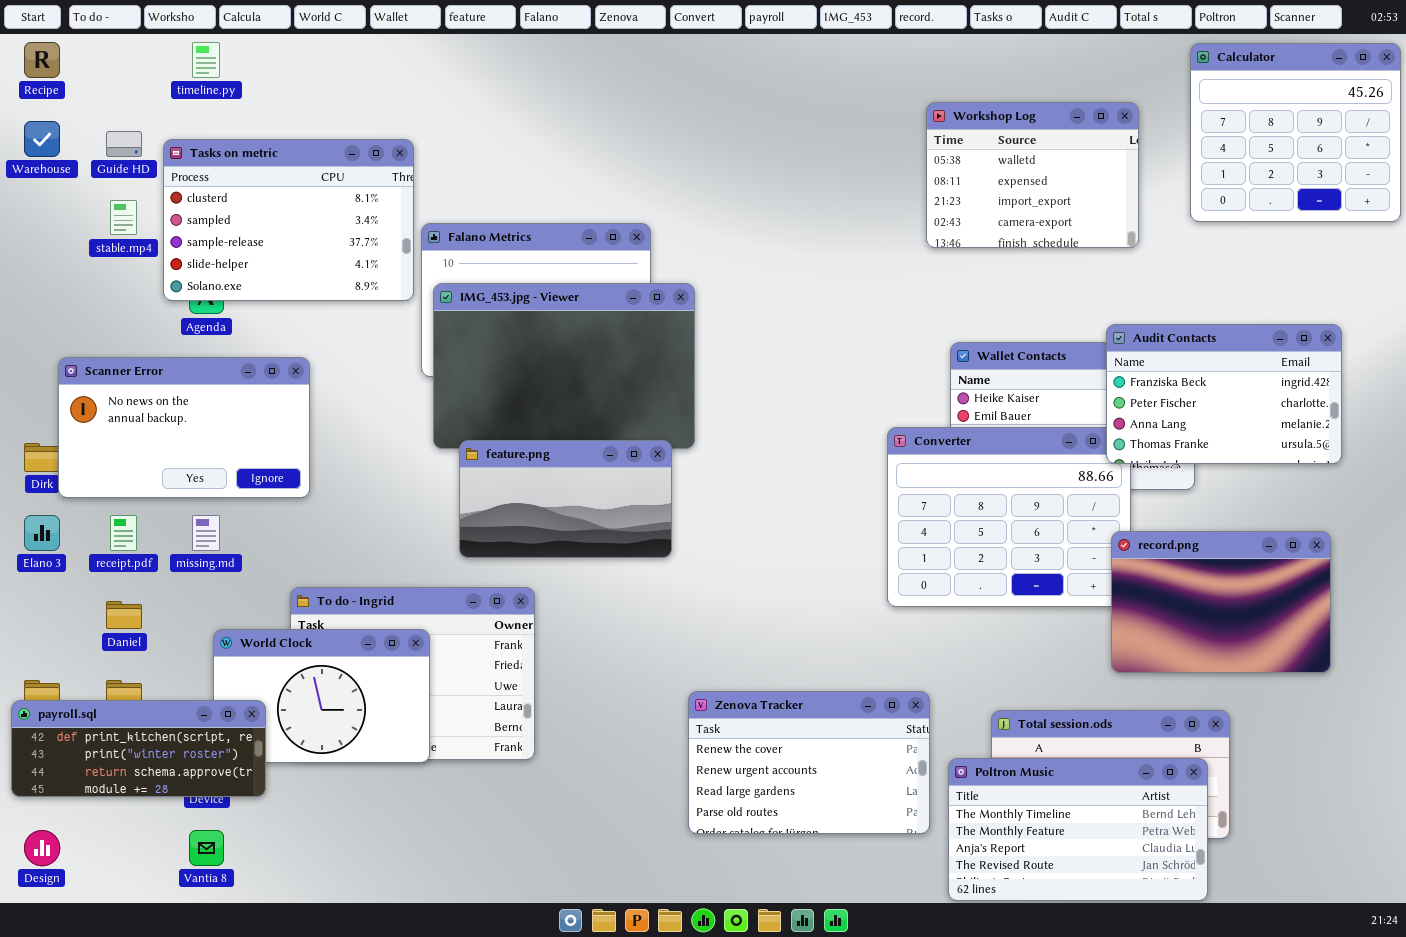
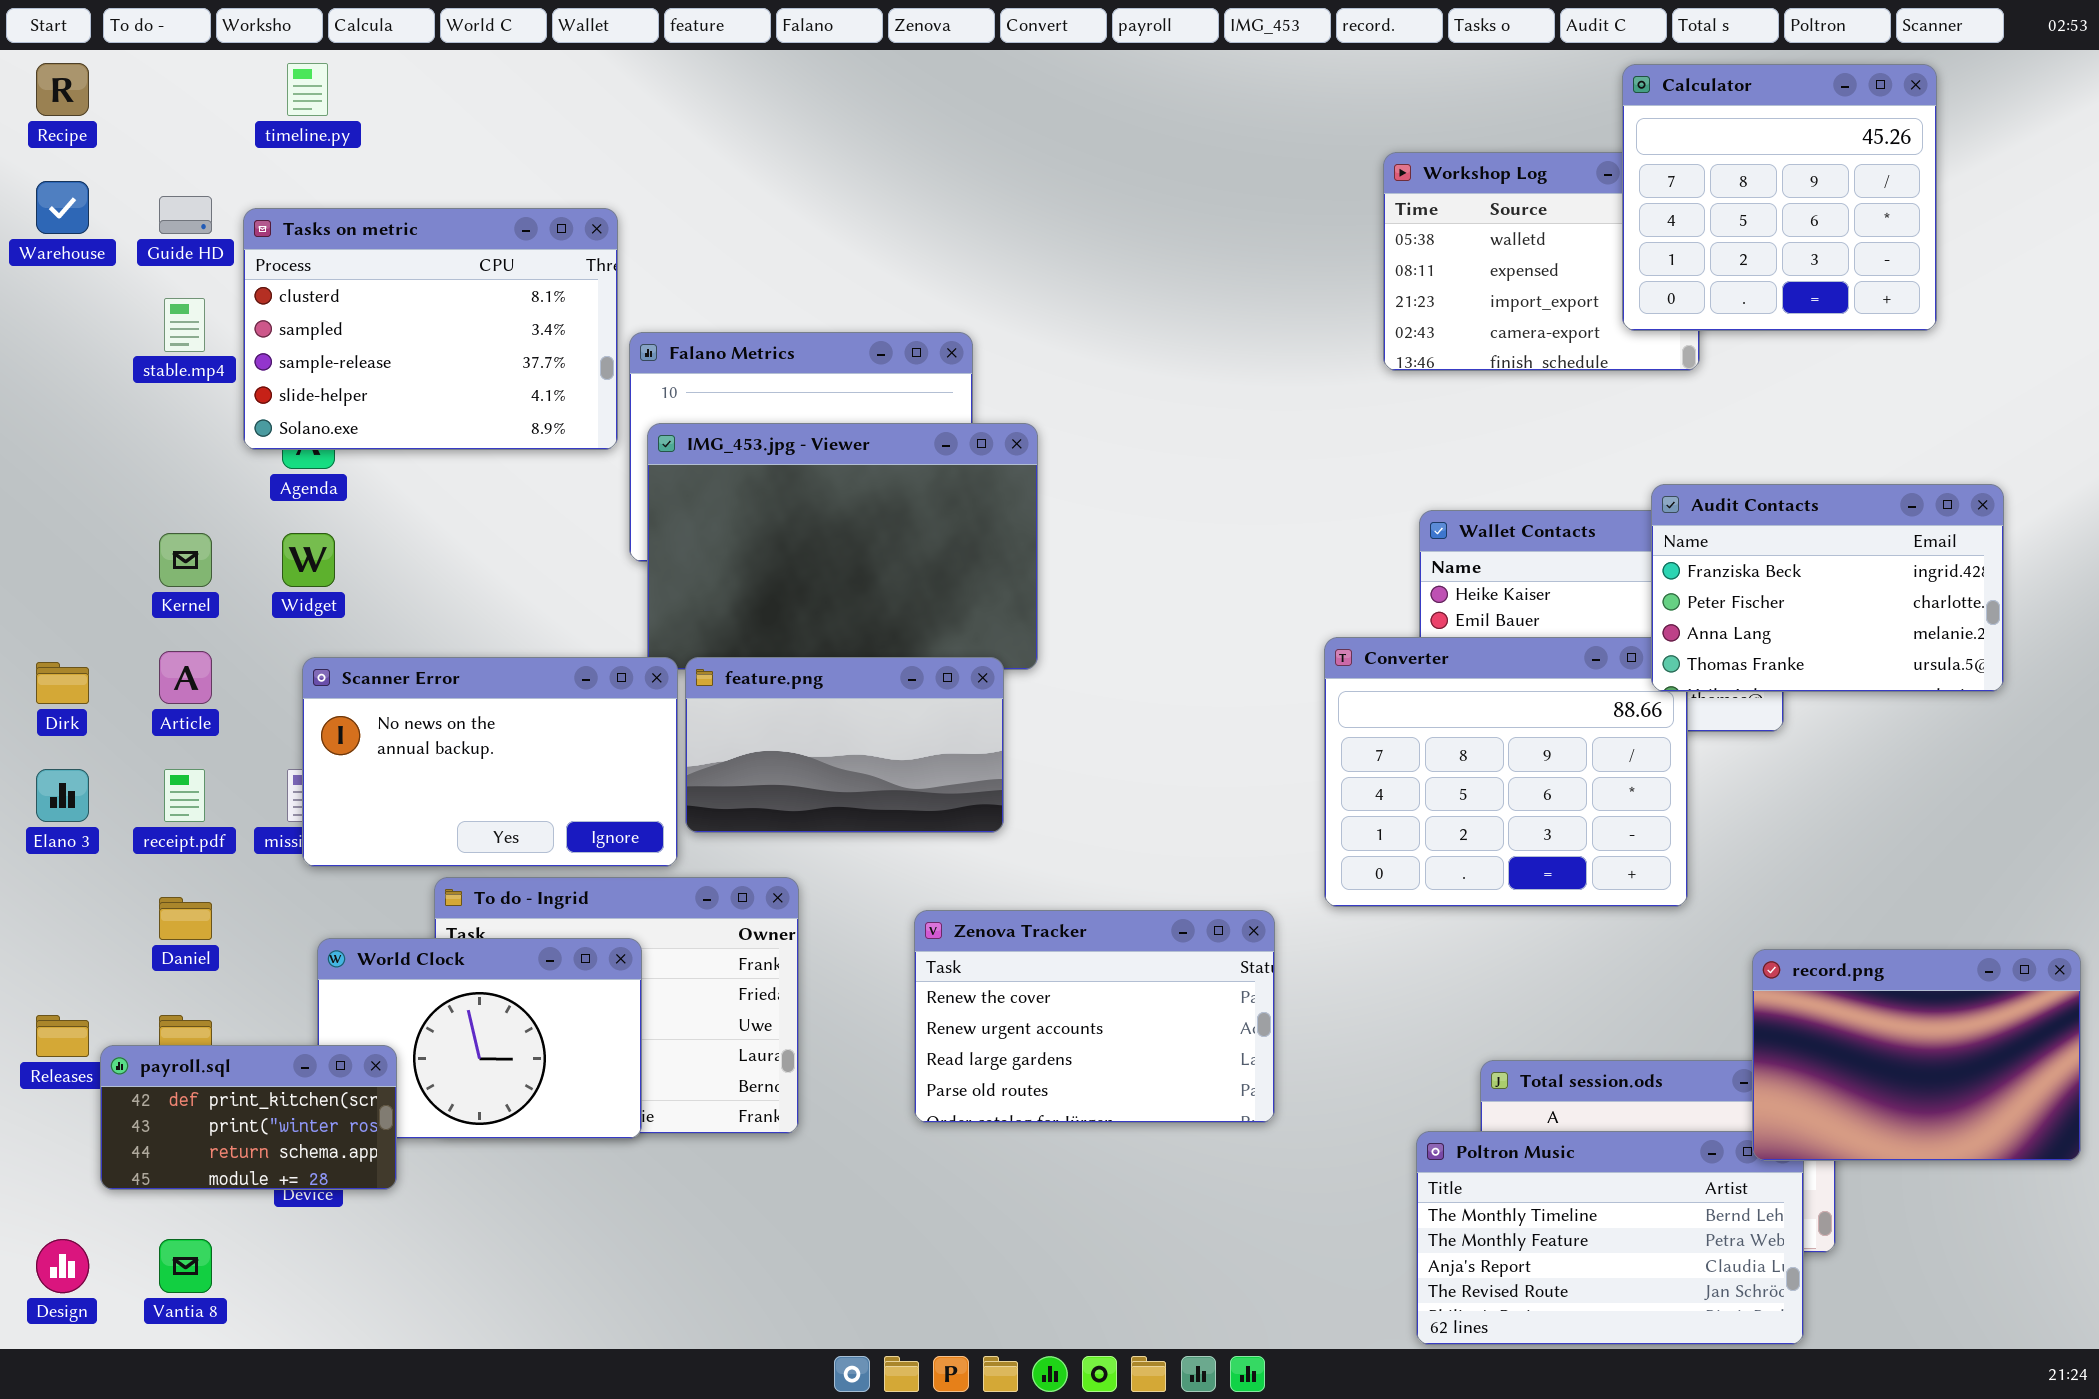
Calculator: [1190,43,1401,222] -> [1622,64,1937,331], moved
Scanner Error: [58,357,310,498] -> [302,657,678,867], moved
record.png: [1111,531,1331,673] -> [1752,949,2081,1161], moved
Zenova Tracker: [688,691,930,834] -> [914,910,1275,1123], moved
payroll.sql: [11,700,266,797] -> [100,1045,397,1190], resized
Vantia 8: [189,830,224,866] -> [159,1239,212,1293], moved

